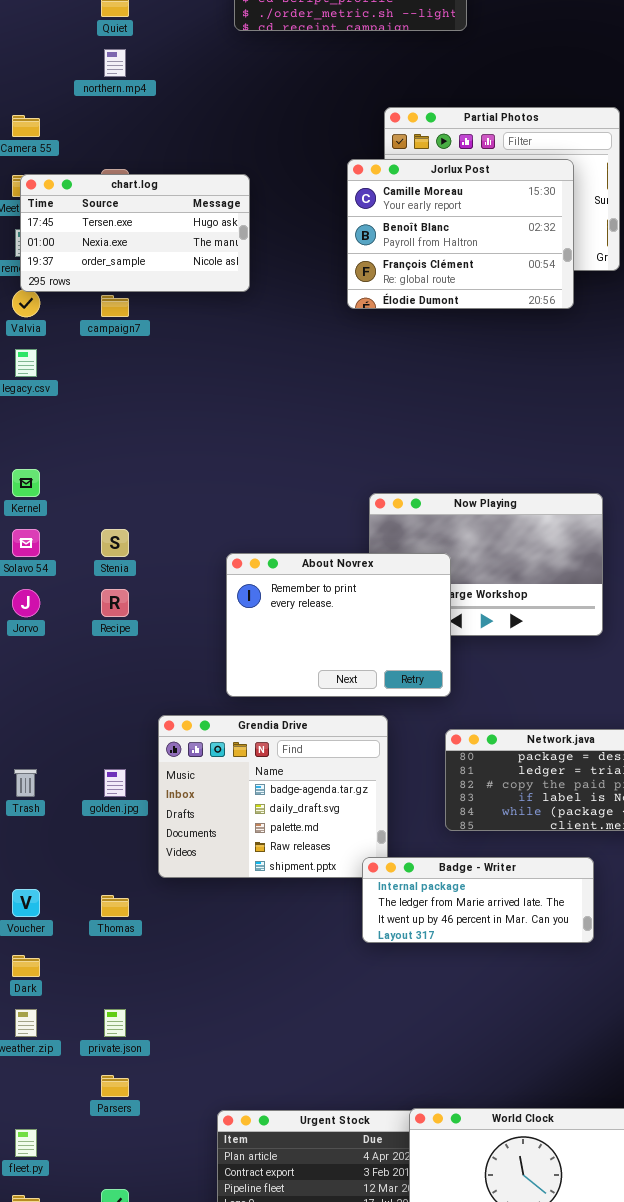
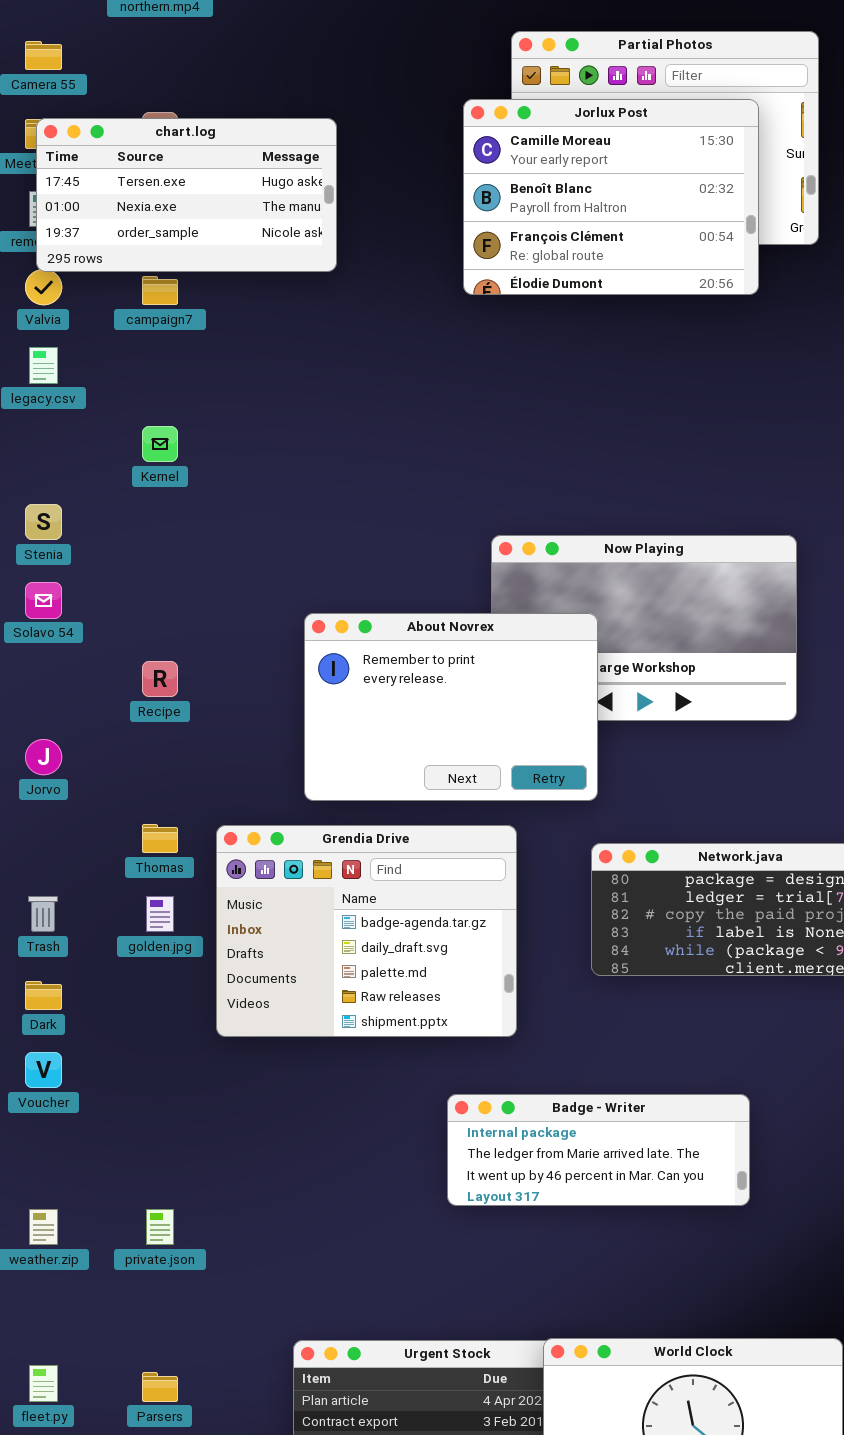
Kernel: [12,469,40,497] -> [142,426,178,462], moved
Stenia: [101,529,129,557] -> [25,504,62,540], moved
Jorvo: [12,589,40,617] -> [25,739,62,775], moved
Badge - Writer: [362,857,594,943] -> [447,1094,750,1206], moved
Thomas: [101,895,129,917] -> [142,824,178,853], moved
Dark: [12,955,40,977] -> [25,981,62,1010], moved
Parsers: [101,1075,129,1097] -> [142,1372,178,1402], moved

